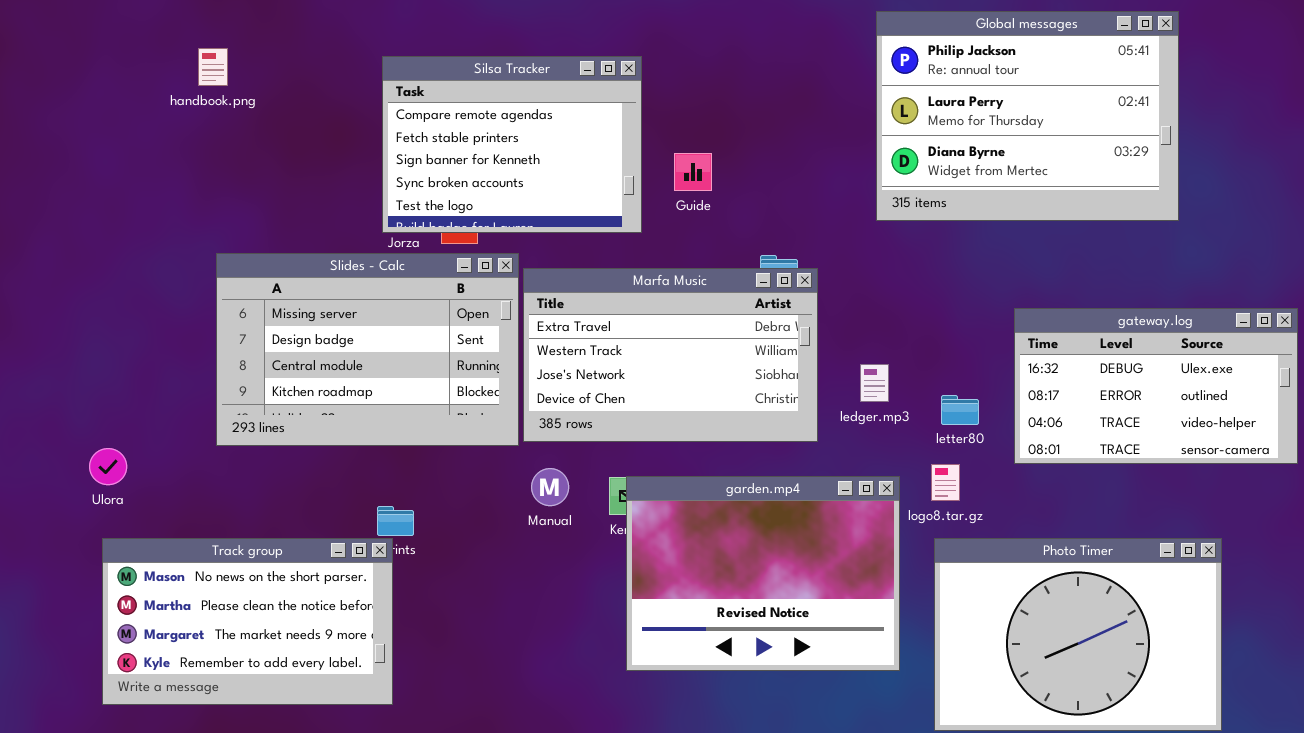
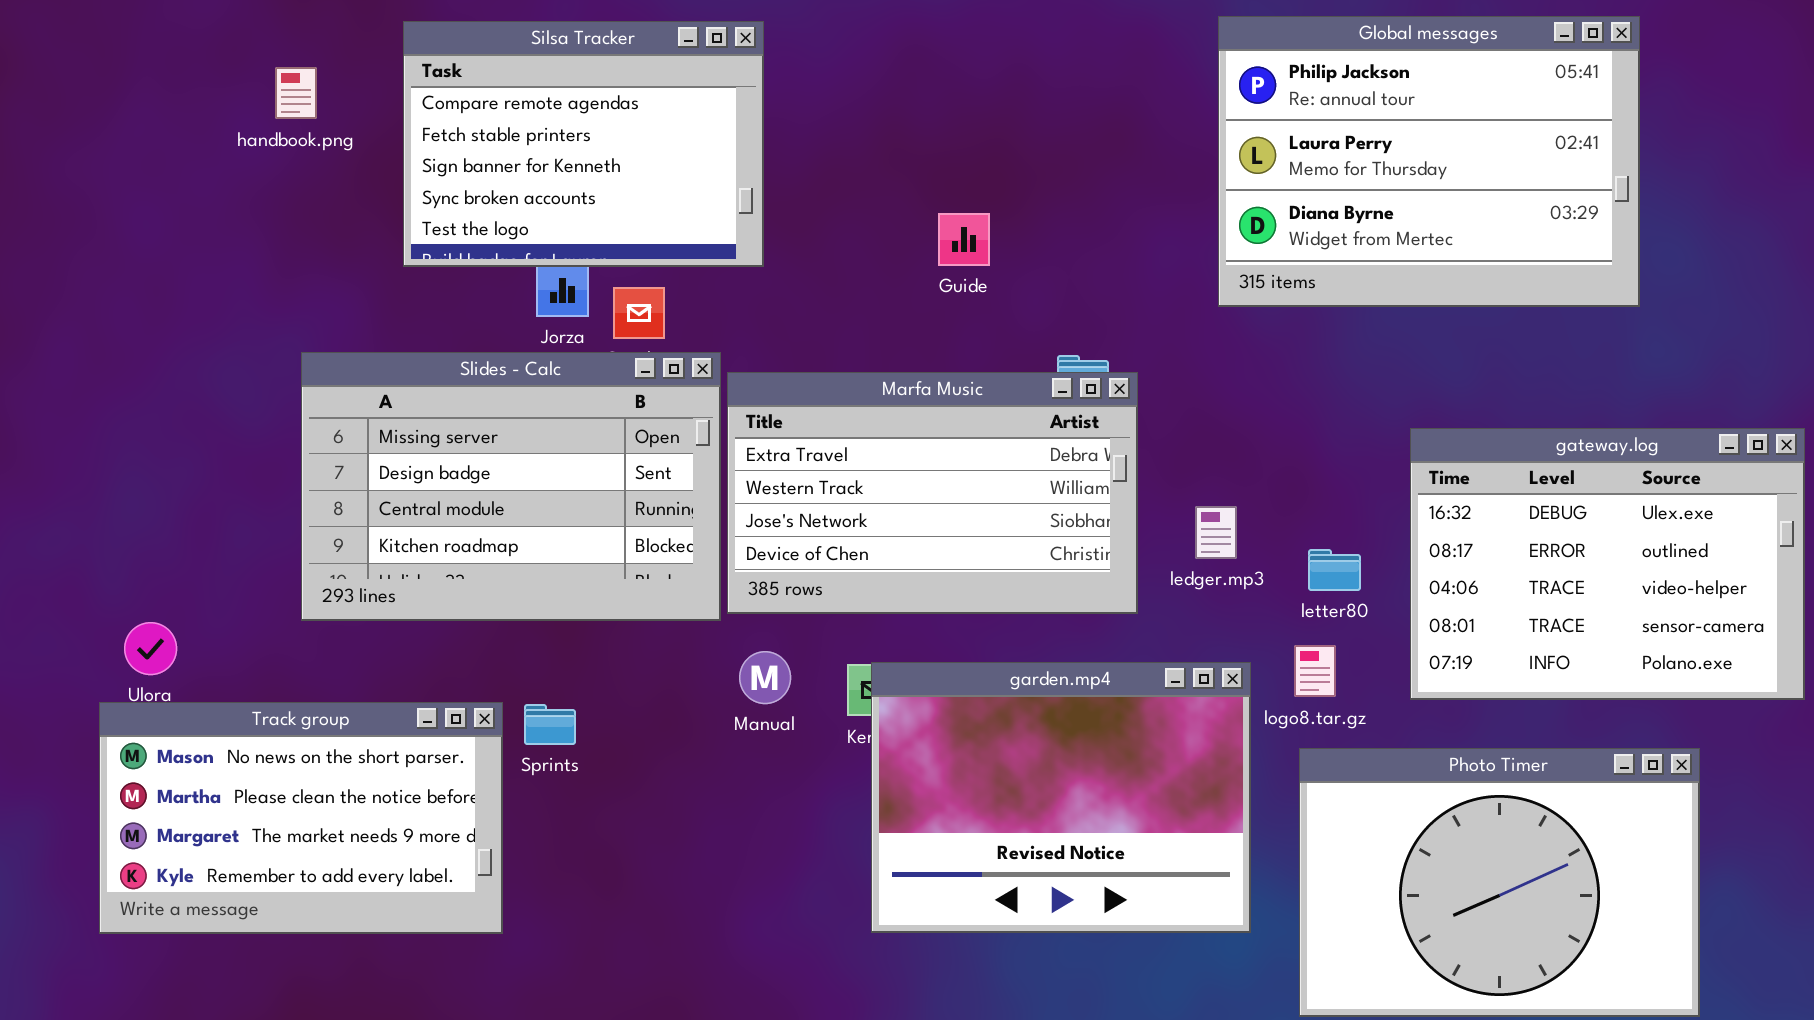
Silsa Tracker: [382,56,642,233] -> [403,21,764,267], moved
gateway.log: [1014,308,1298,464] -> [1410,428,1805,700], resized
Track group: [102,538,393,705] -> [99,702,503,934], moved

